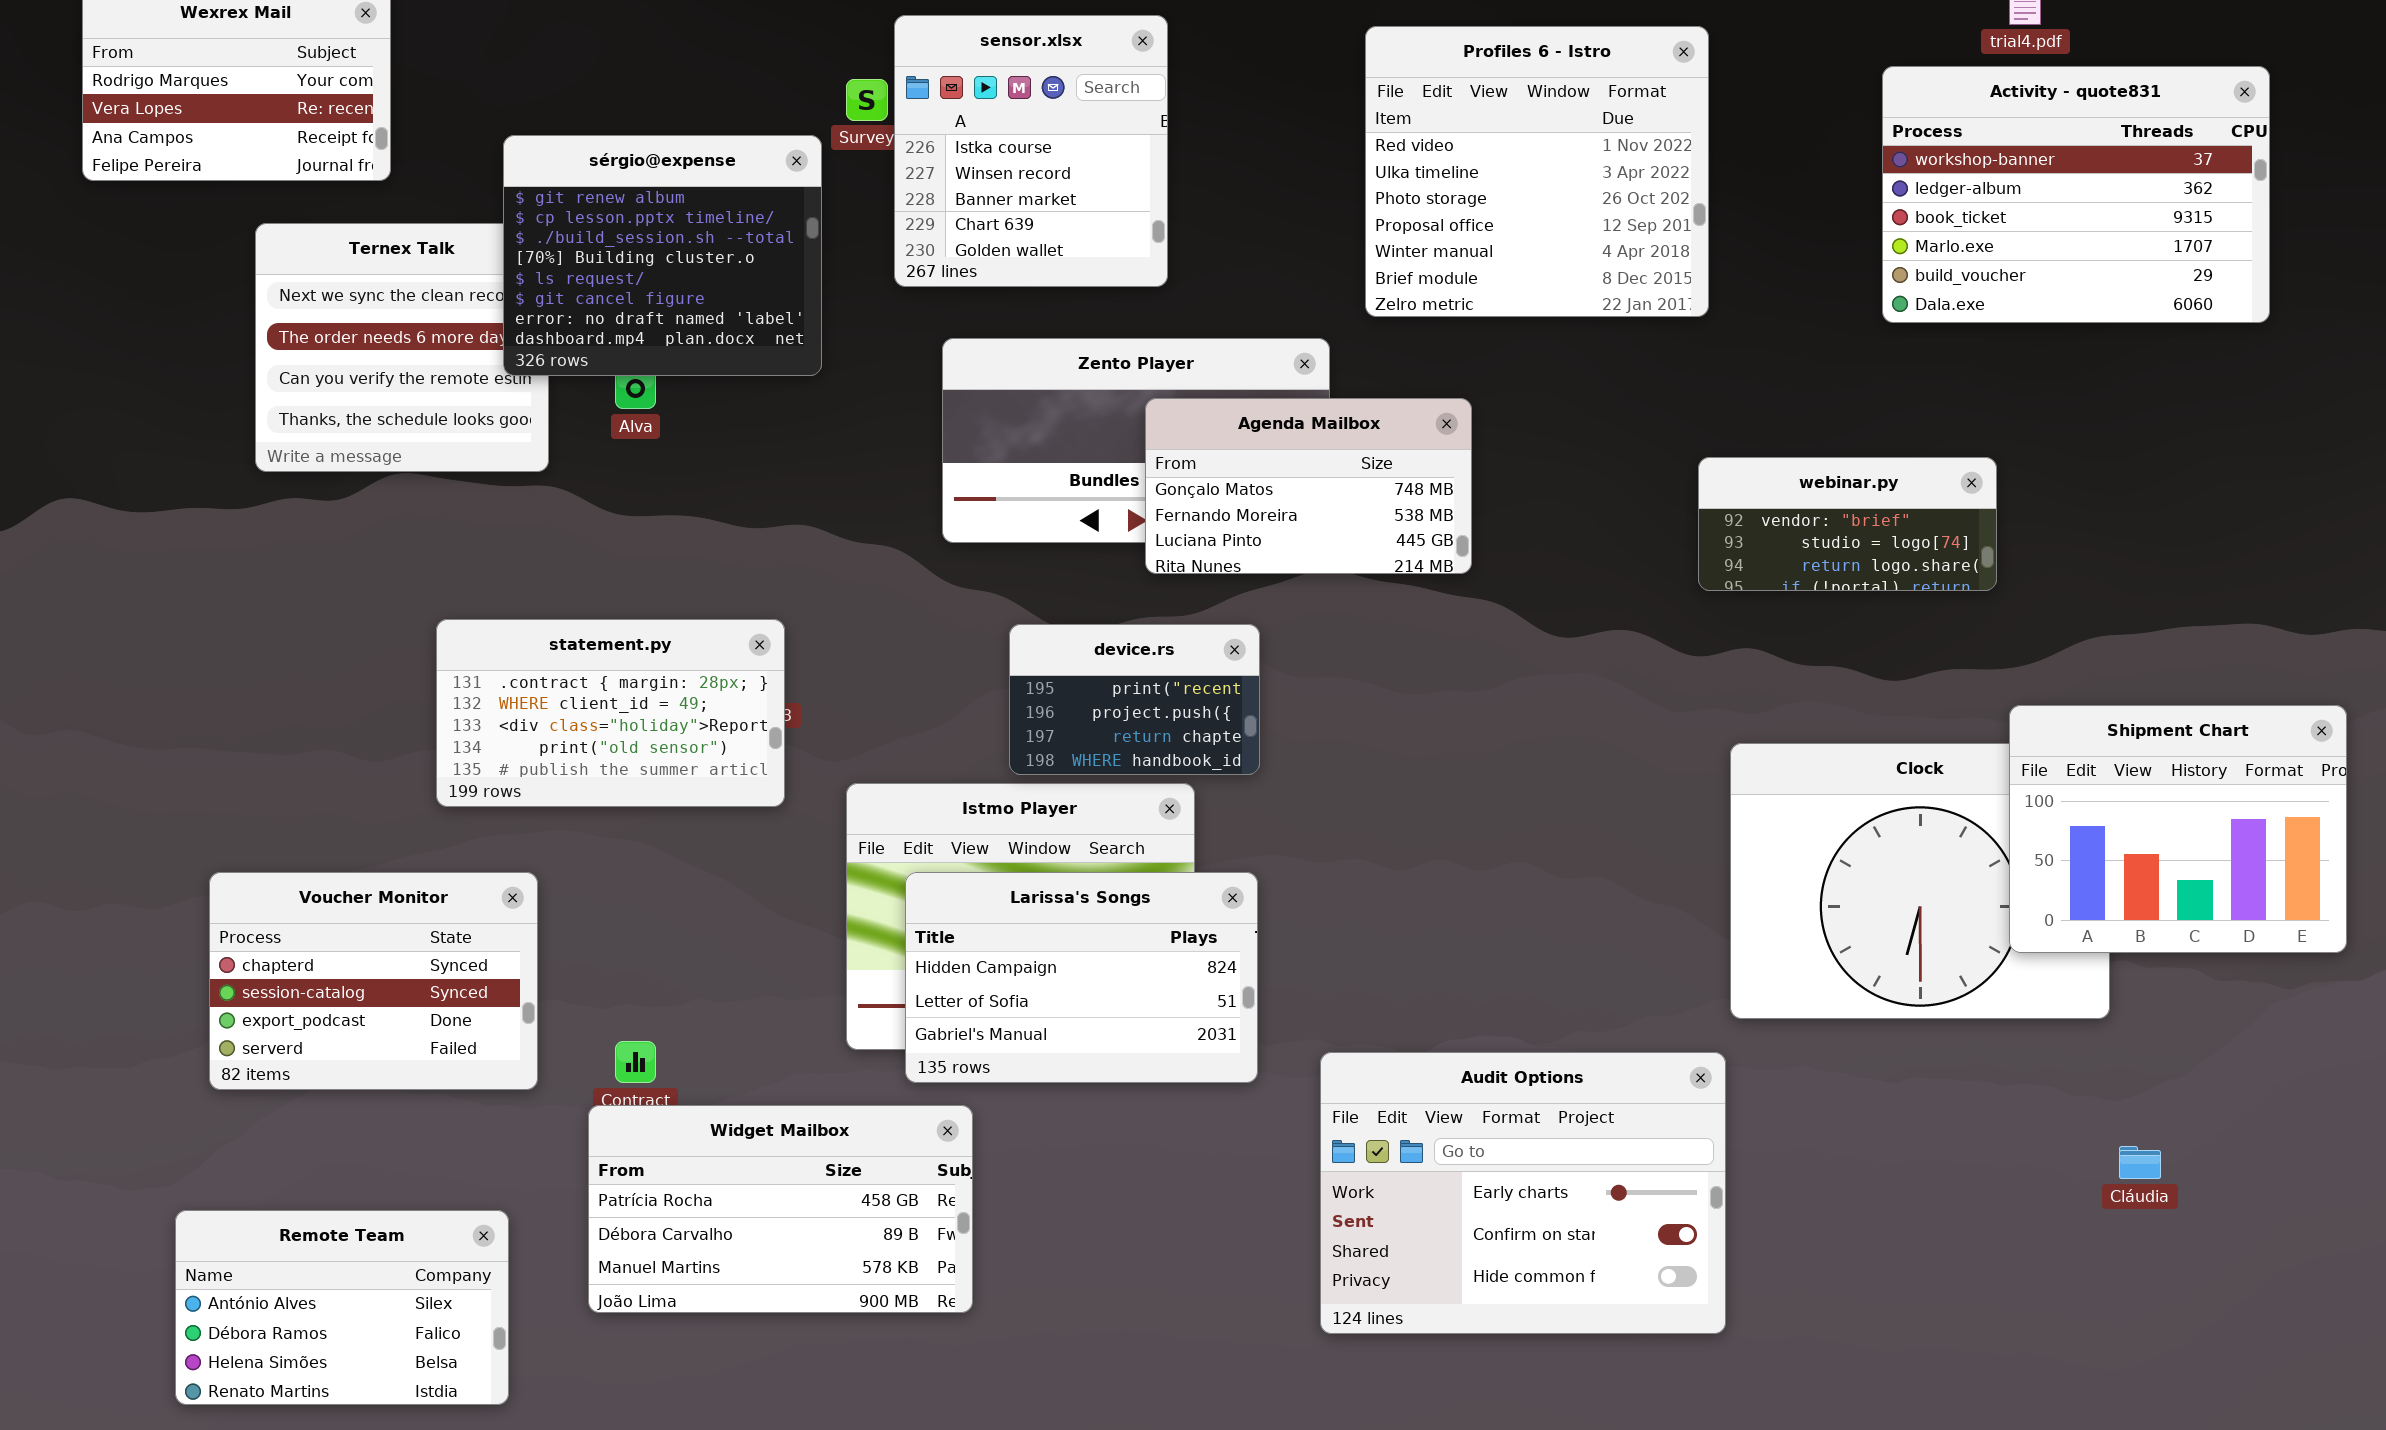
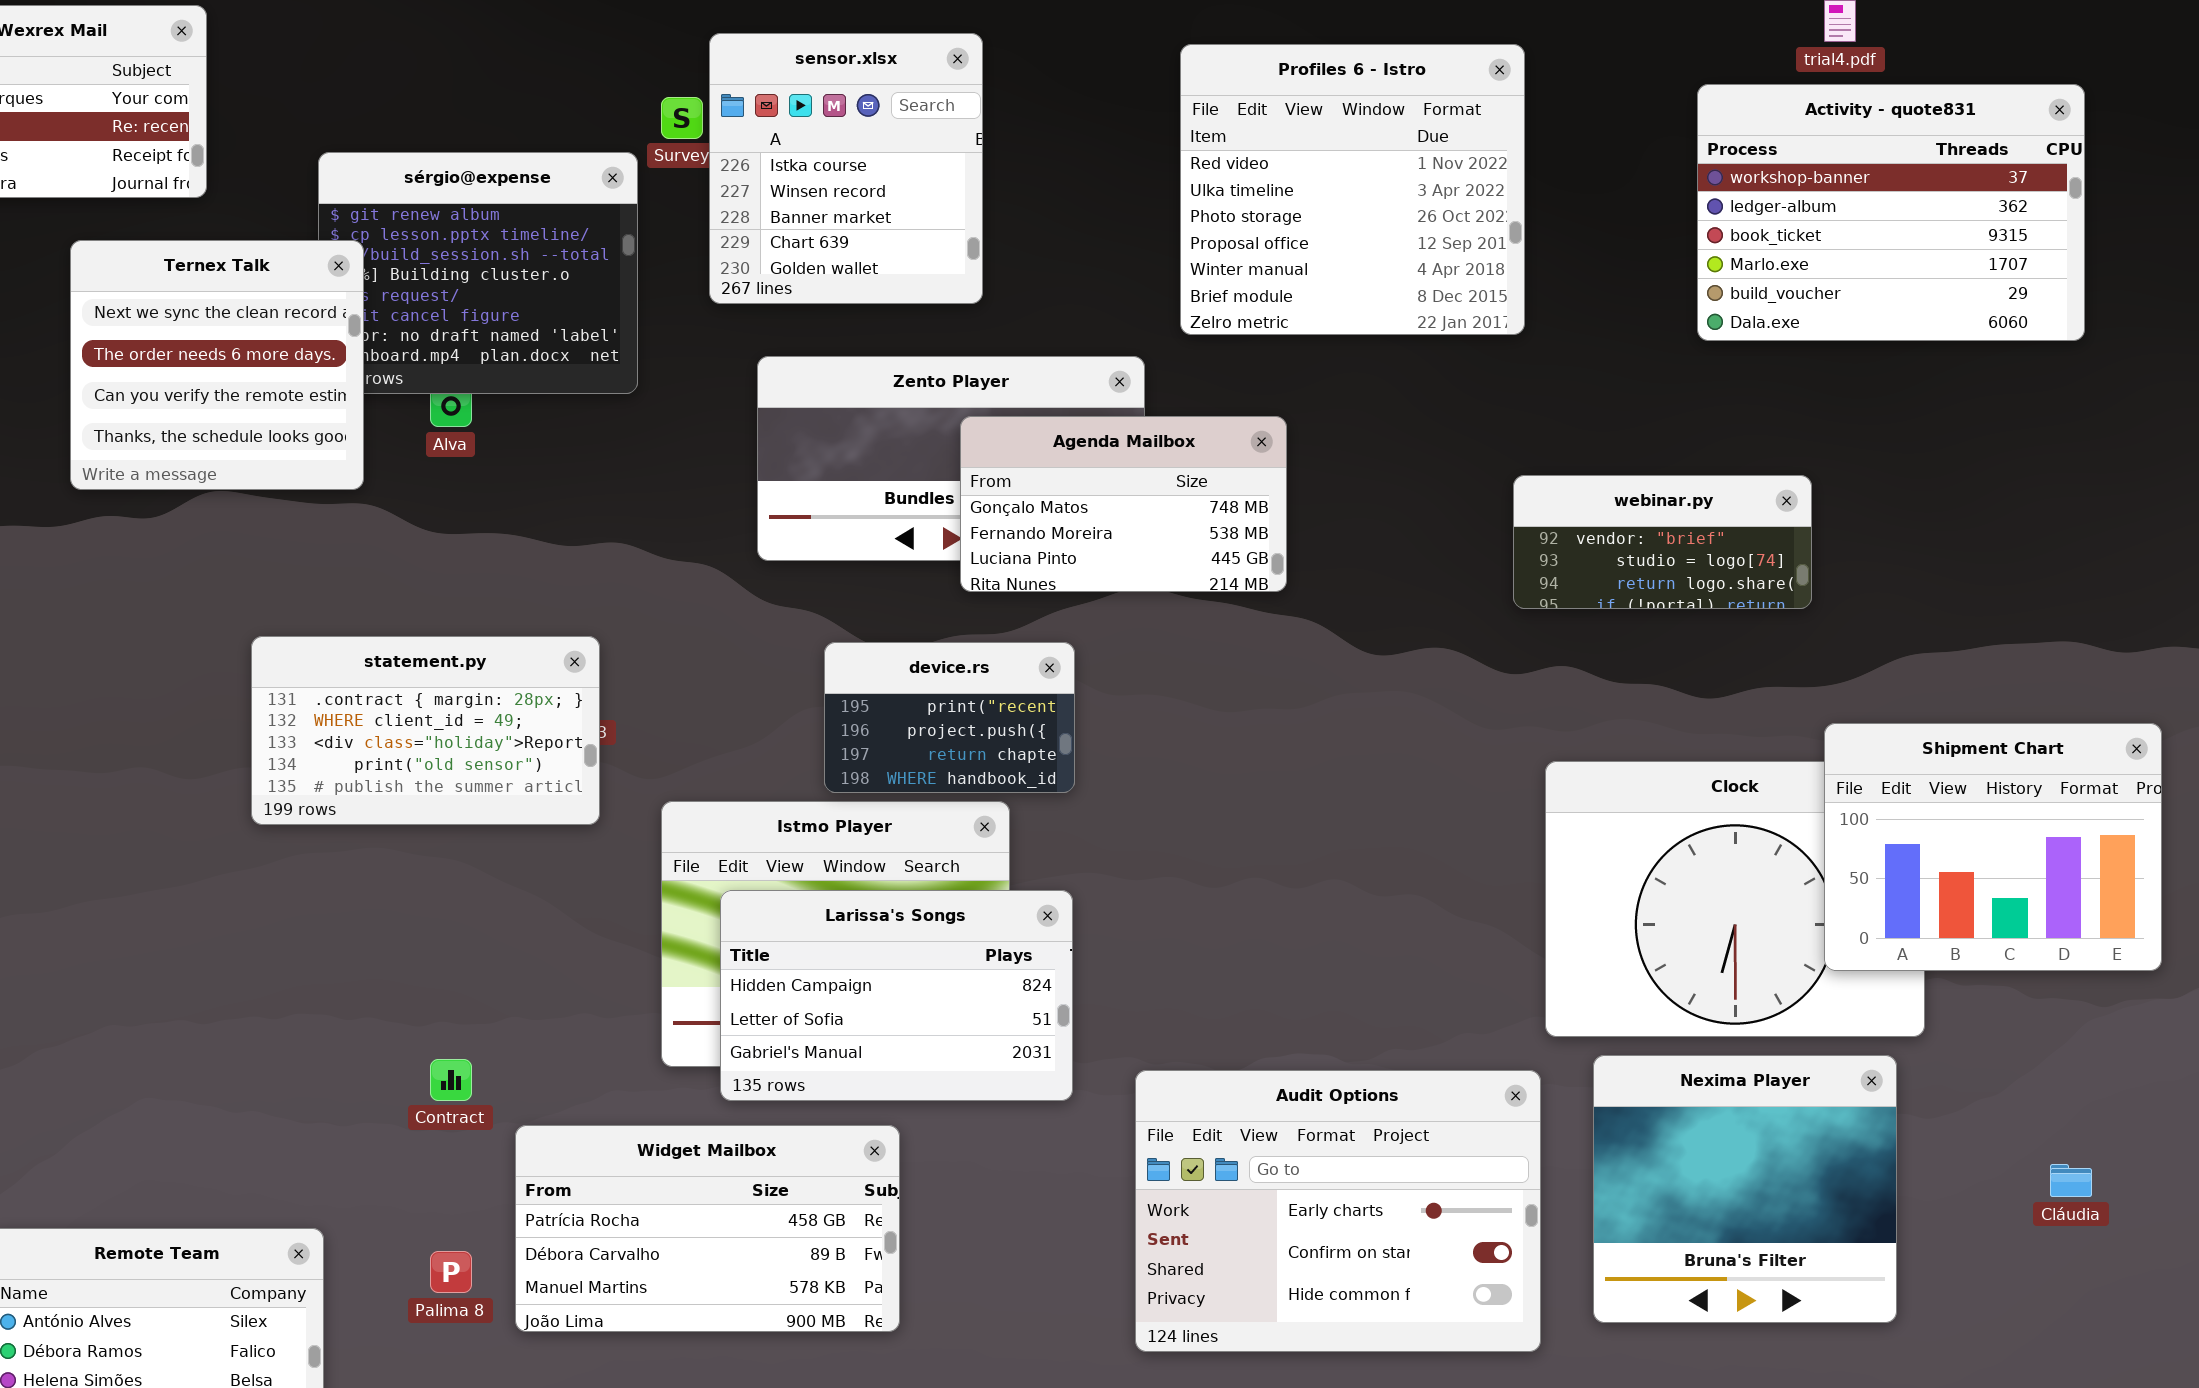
Ternex Talk: [255,223,549,472] -> [70,240,364,490], raised
Voucher Monitor: [209,872,538,1090] -> none, closed
Nexima Player: none -> [1593,1055,1897,1323], opened
Widget Mailbox: [588,1105,973,1313] -> [515,1125,900,1332], moved
Cláudia: [2119,1146,2161,1179] -> [2050,1164,2092,1197], moved

